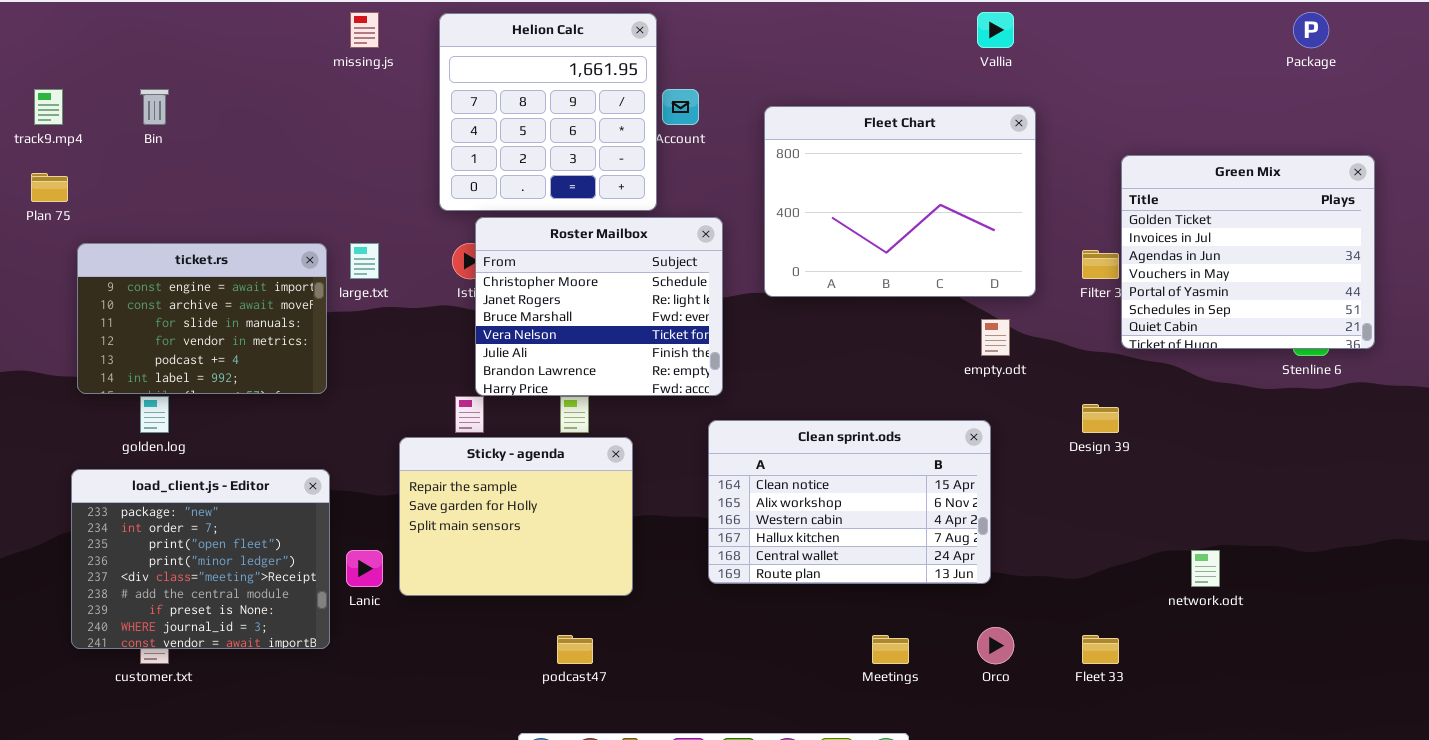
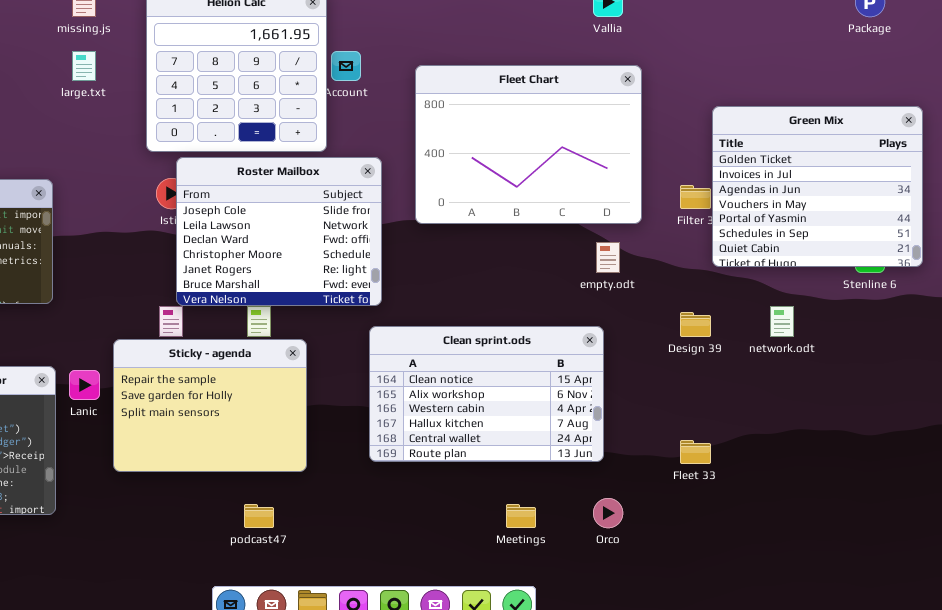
Roster Mailbox: [475,217,723,396] -> [176,157,382,306], scrolled up 3 rows
large.txt: [350,243,379,279] -> [72,51,96,81], moved
Lanic: [346,550,383,587] -> [69,370,100,400], moved
network.odt: [1191,550,1220,587] -> [770,306,794,337], moved
Fleet 33: [1082,635,1119,664] -> [680,440,711,464], moved

